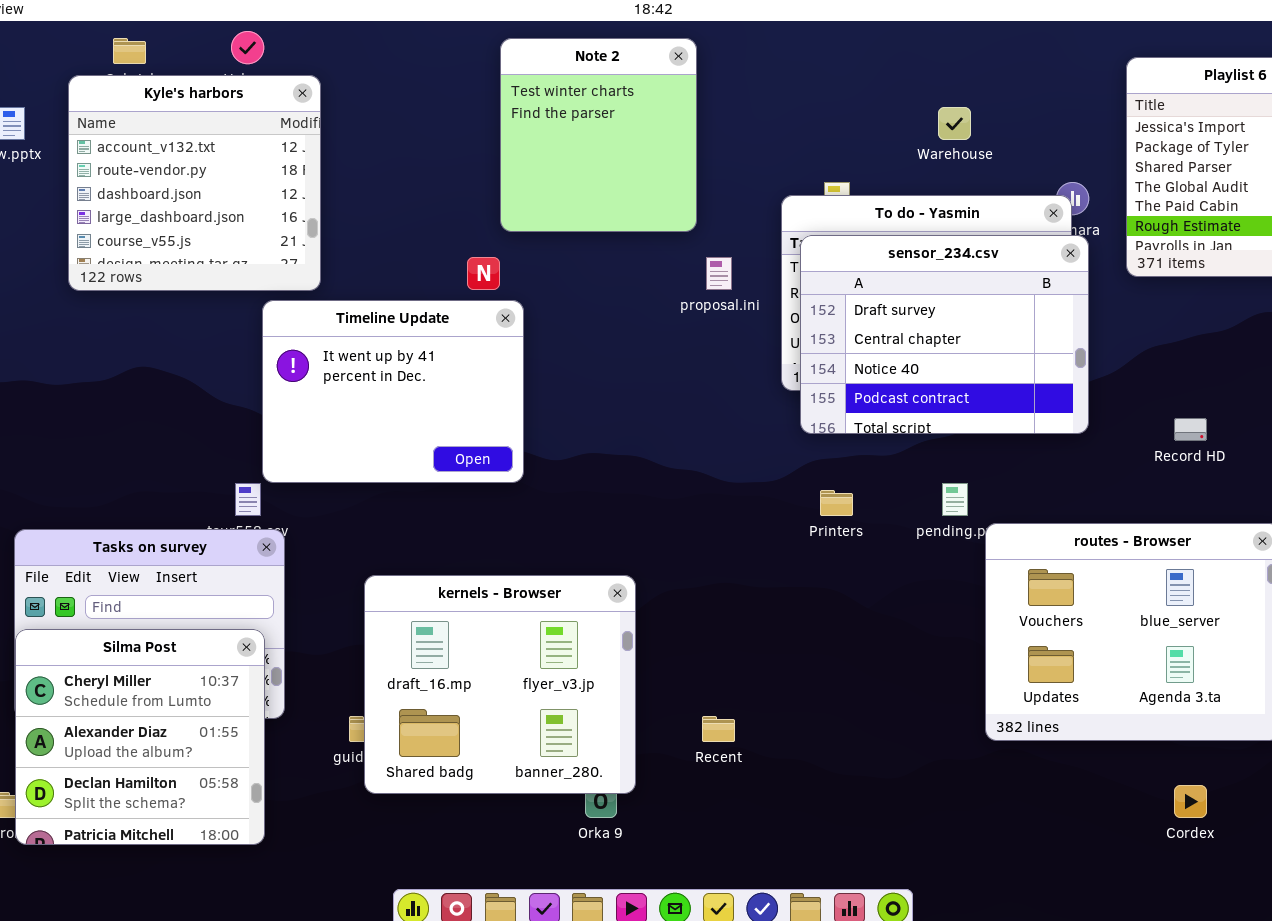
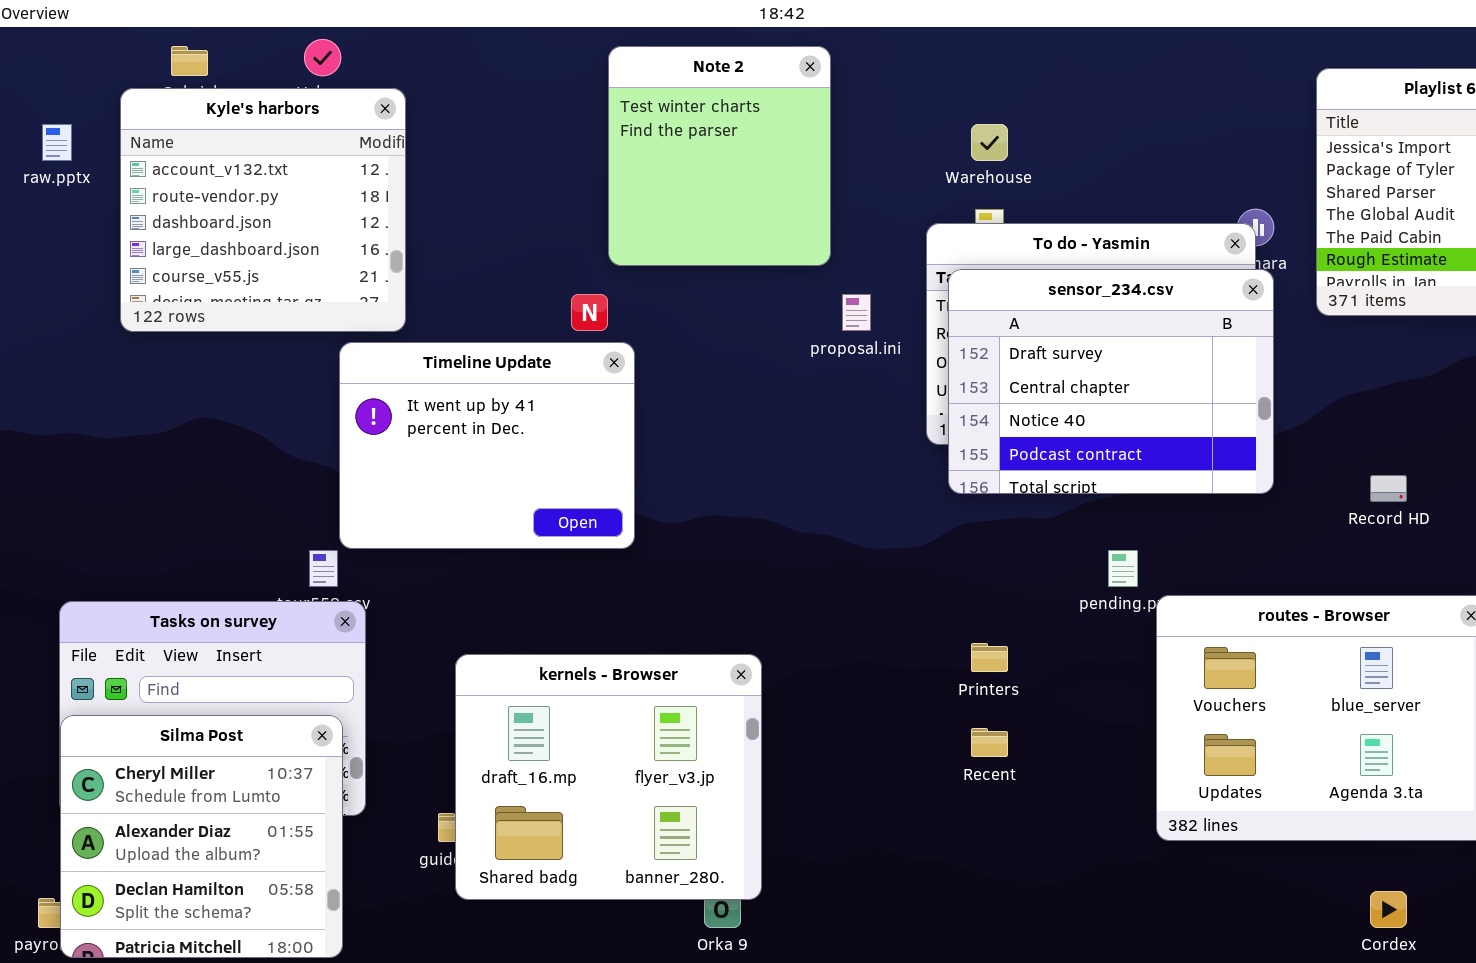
Warehouse: [938,107,971,140] -> [971,124,1008,161], moved
Printers: [820,490,853,516] -> [971,643,1008,672], moved
Recent: [702,716,735,742] -> [971,728,1008,757], moved

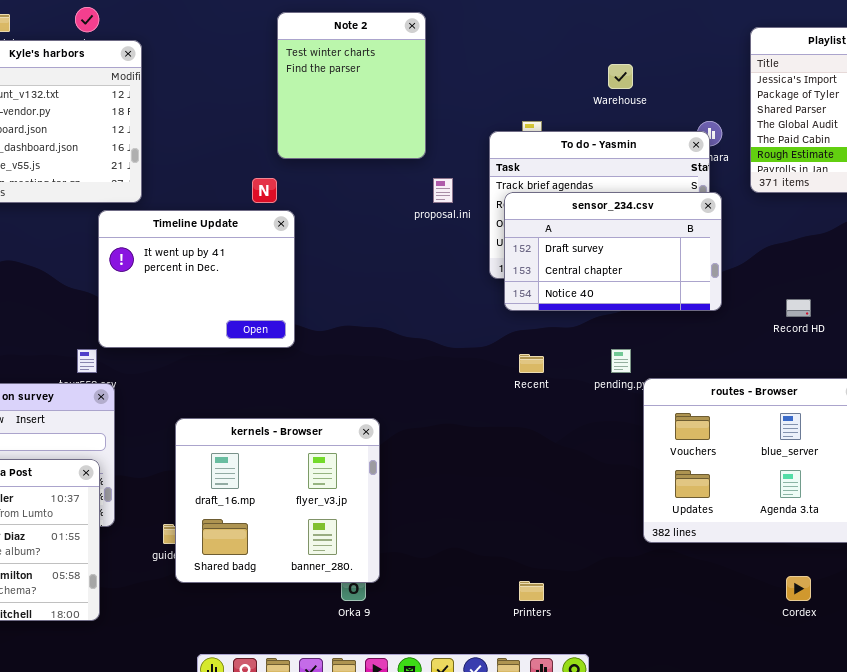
Warehouse: [971,124,1008,161] -> [608,64,633,89], moved
sensor_234.csv: [948,269,1274,494] -> [504,192,722,311], resized
Printers: [971,643,1008,672] -> [519,581,544,601], moved
Recent: [971,728,1008,757] -> [519,354,544,373], moved

